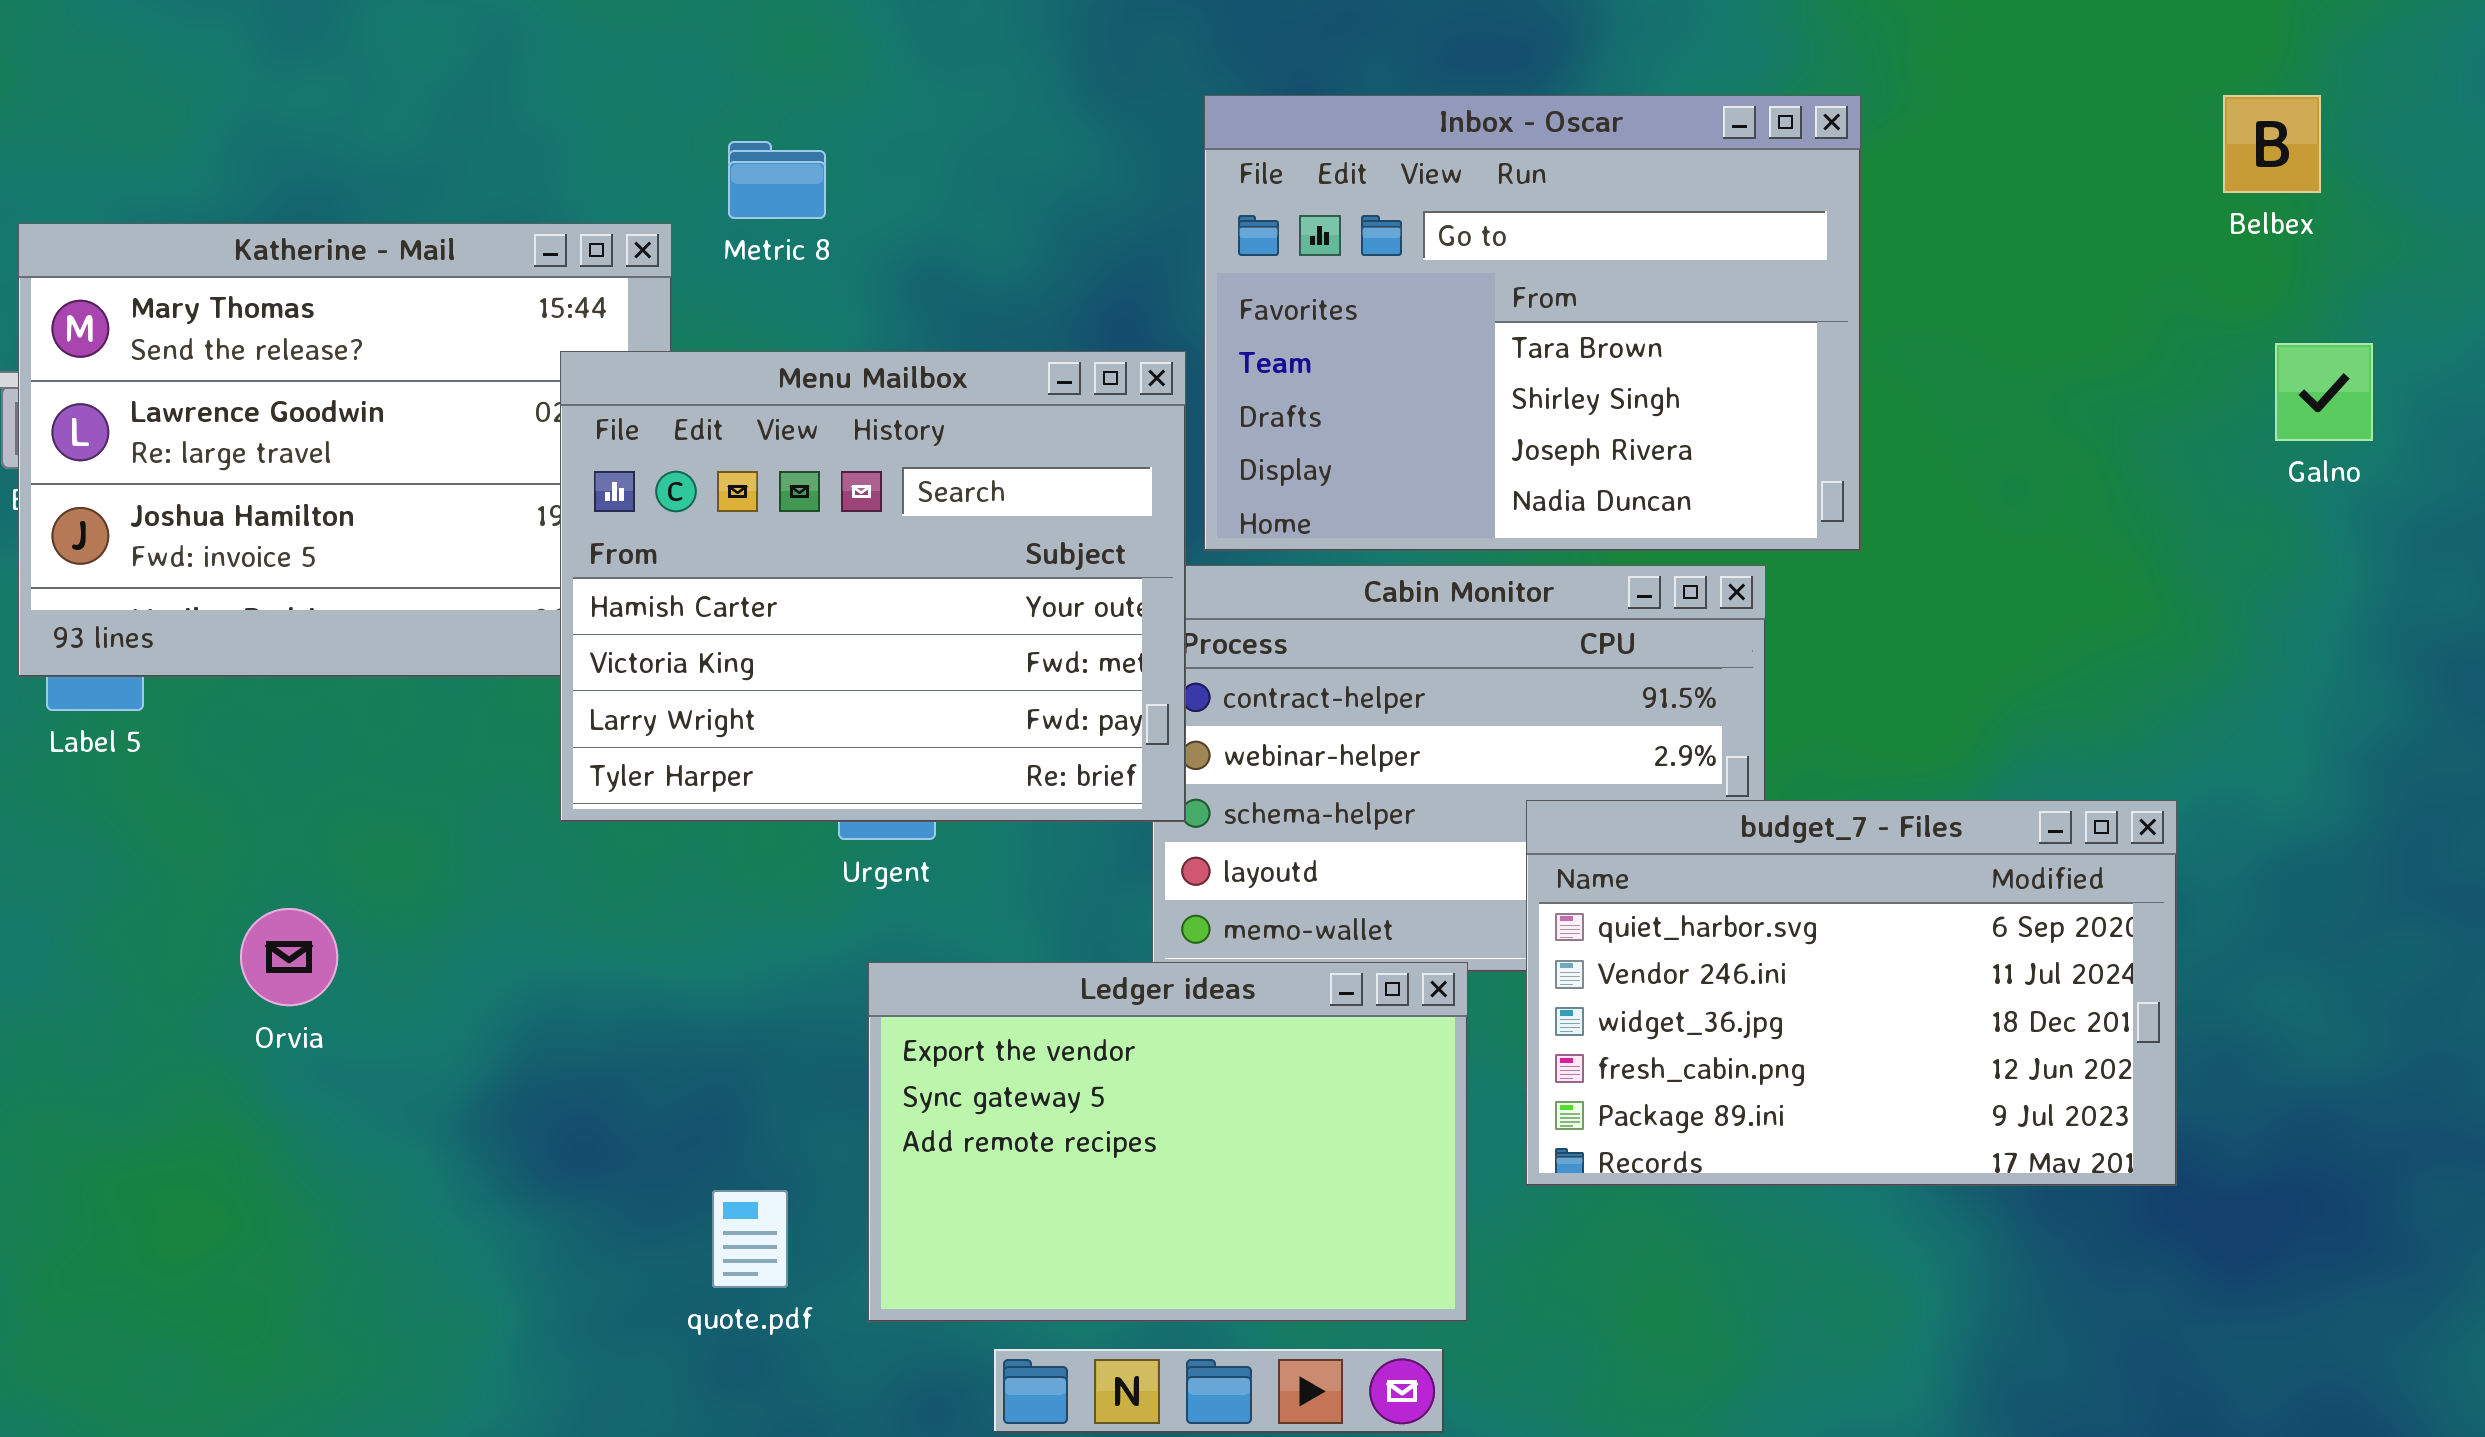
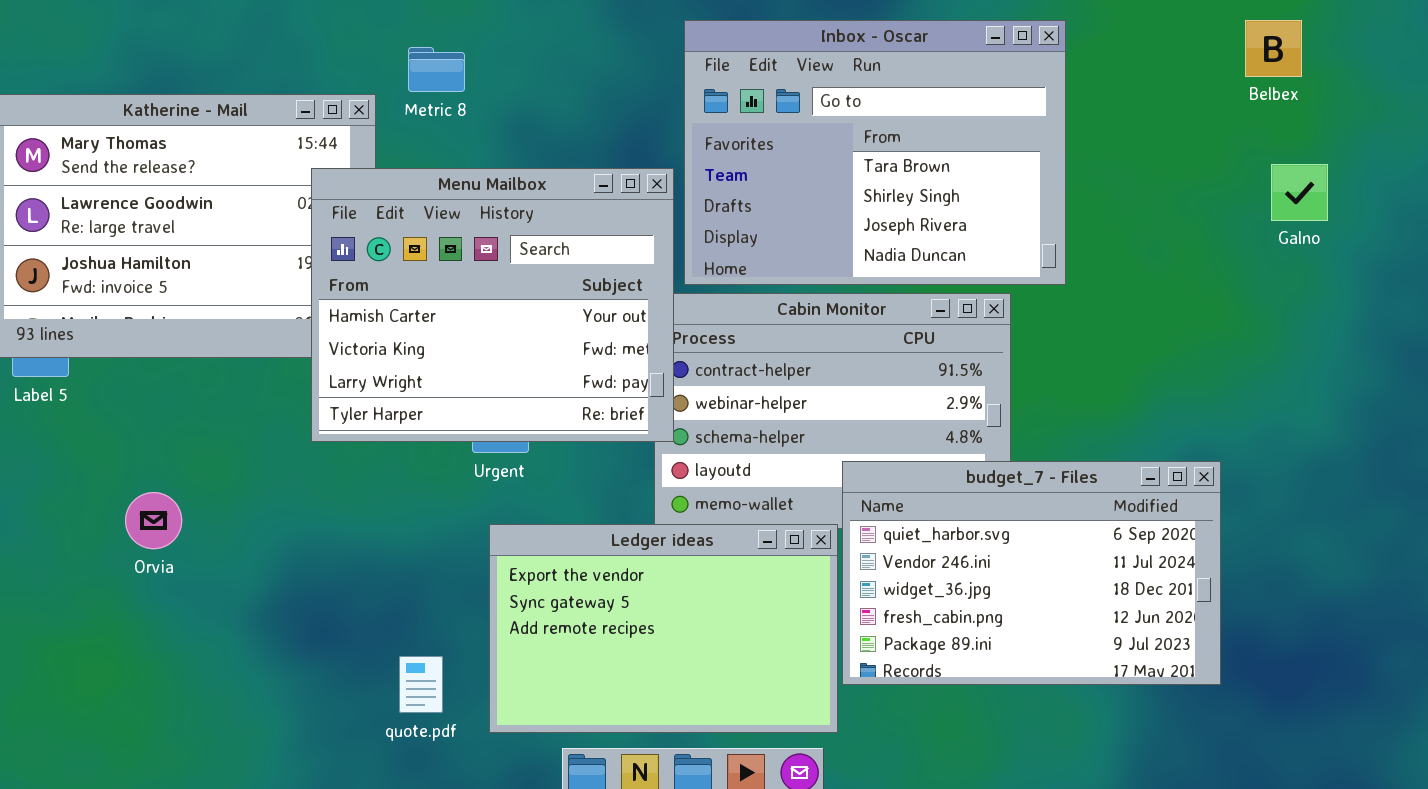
Belbex: [2223,95,2321,193] -> [1245,20,1302,77], moved
Galno: [2275,343,2373,441] -> [1271,164,1328,221], moved
budget_7 - Files: [1526,800,2177,1186] -> [842,461,1221,685], moved

